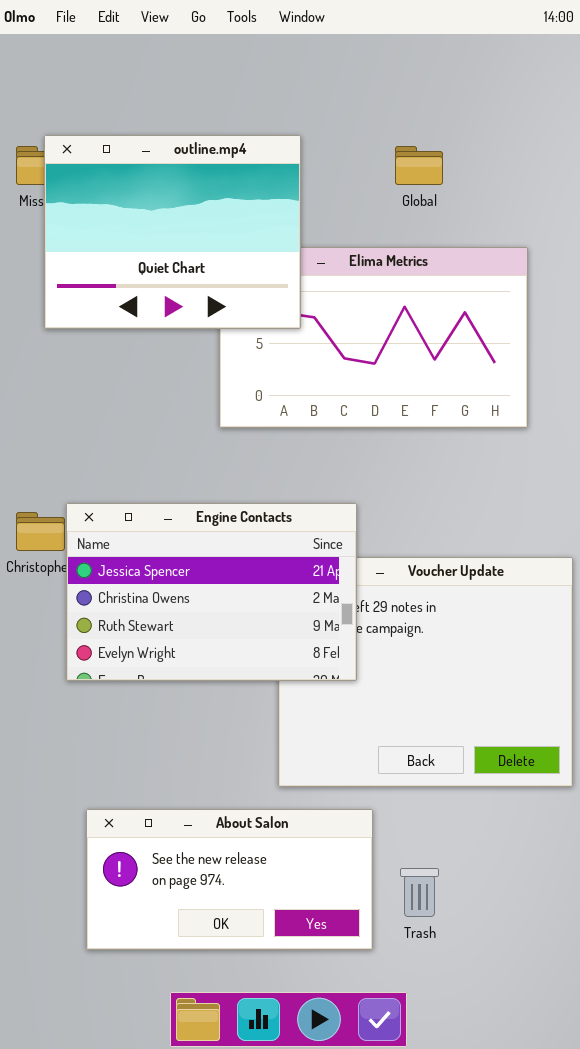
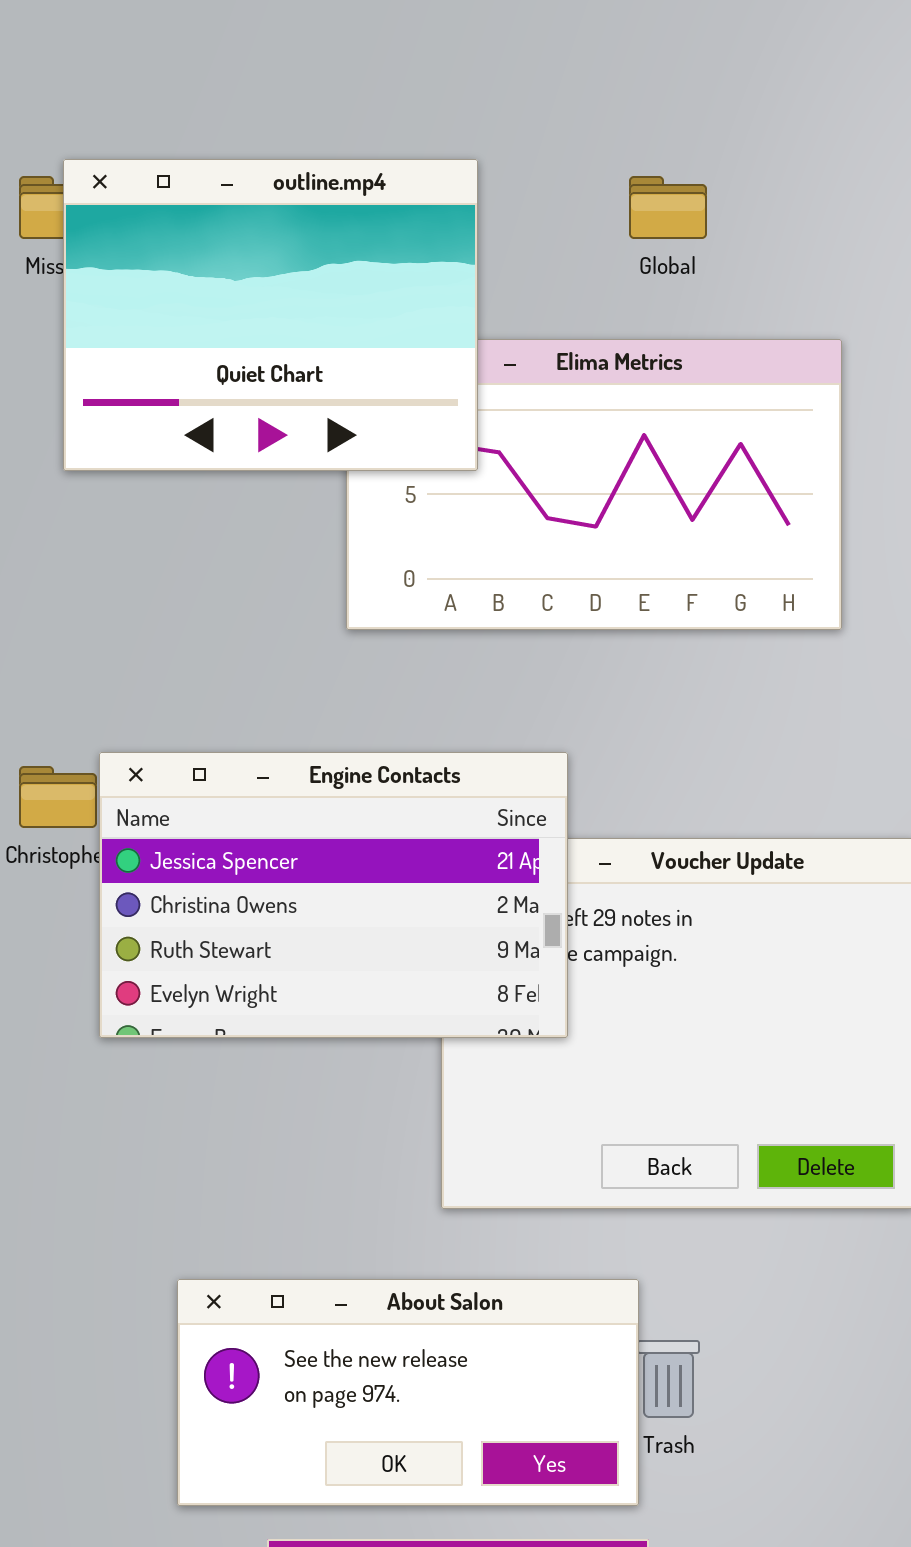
About Salon: [86,809,373,950] -> [177,1279,639,1506], moved

